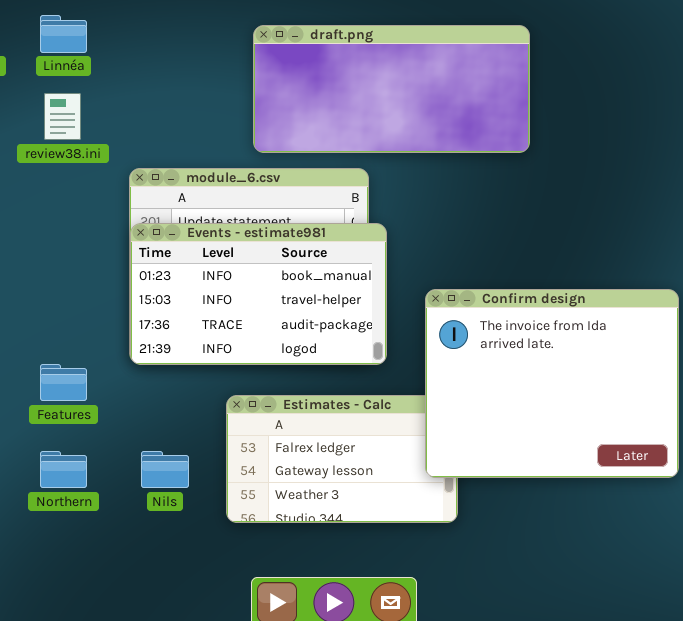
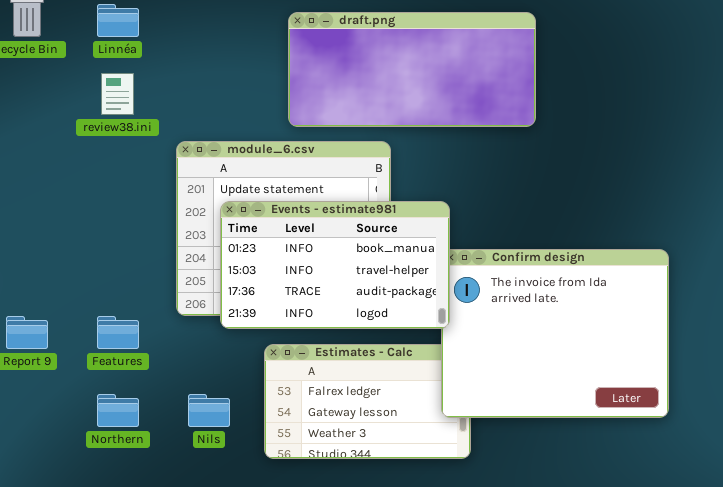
Events - estimate981: [130,223,387,365] -> [220,201,450,329], moved

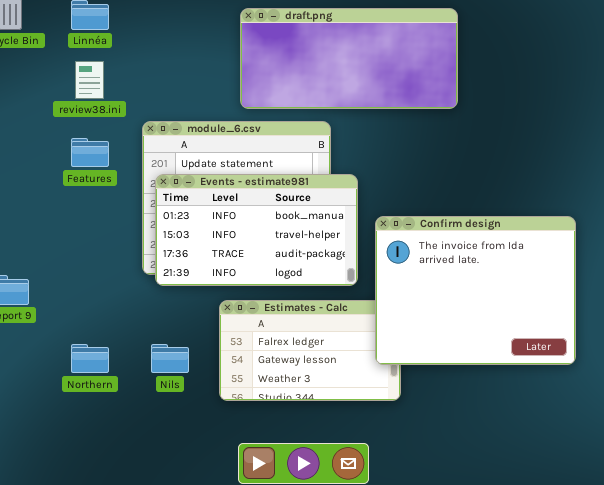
Events - estimate981: [220,201,450,329] -> [155,174,358,286], moved
Features: [97,316,139,349] -> [71,138,109,167], moved

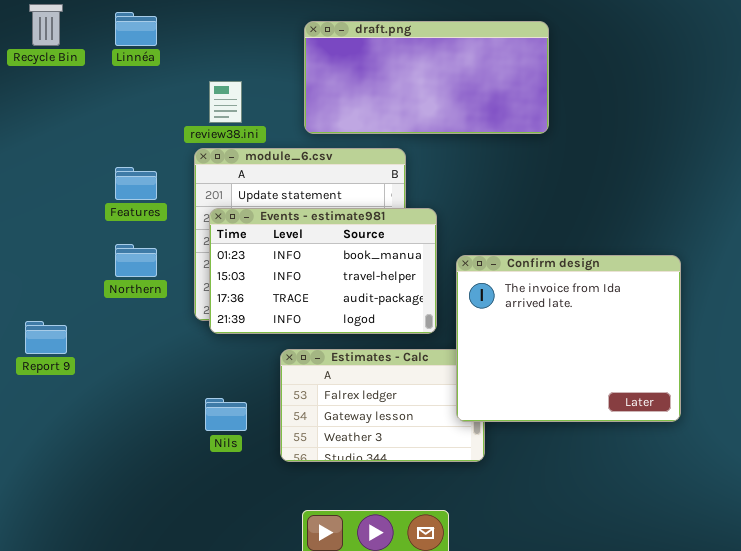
review38.ini: [75,61,104,99] -> [209,81,242,123], moved
Northern: [71,344,109,373] -> [115,244,157,277], moved

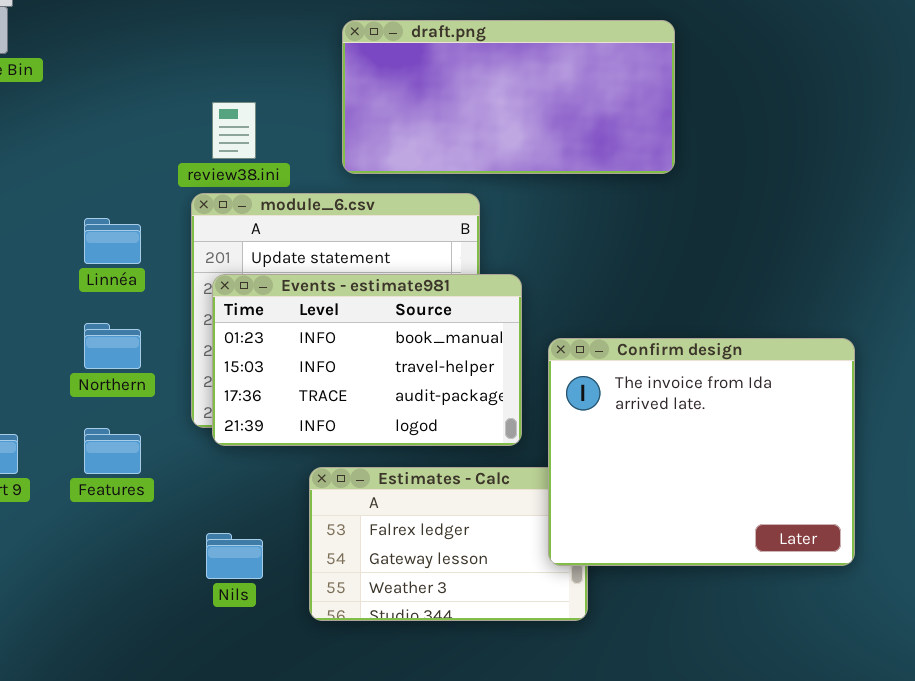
Linnéa: [115,12,157,46] -> [84,218,141,264], moved
Features: [115,167,157,200] -> [84,428,141,474], moved

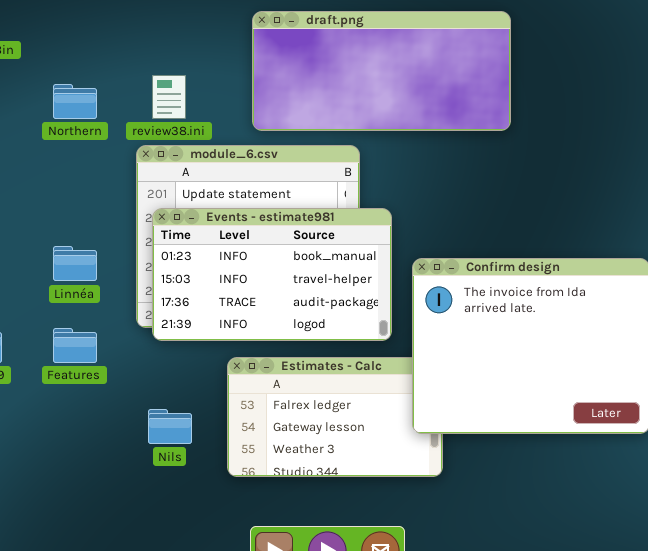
Linnéa: [84,218,141,264] -> [53,246,97,281], moved
Northern: [84,323,141,369] -> [53,84,97,119], moved

